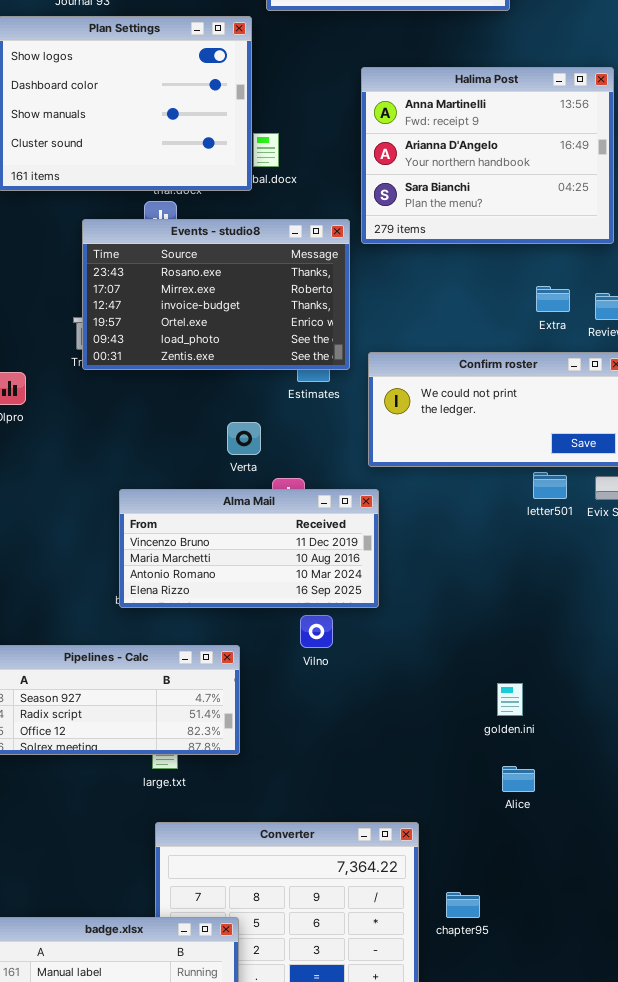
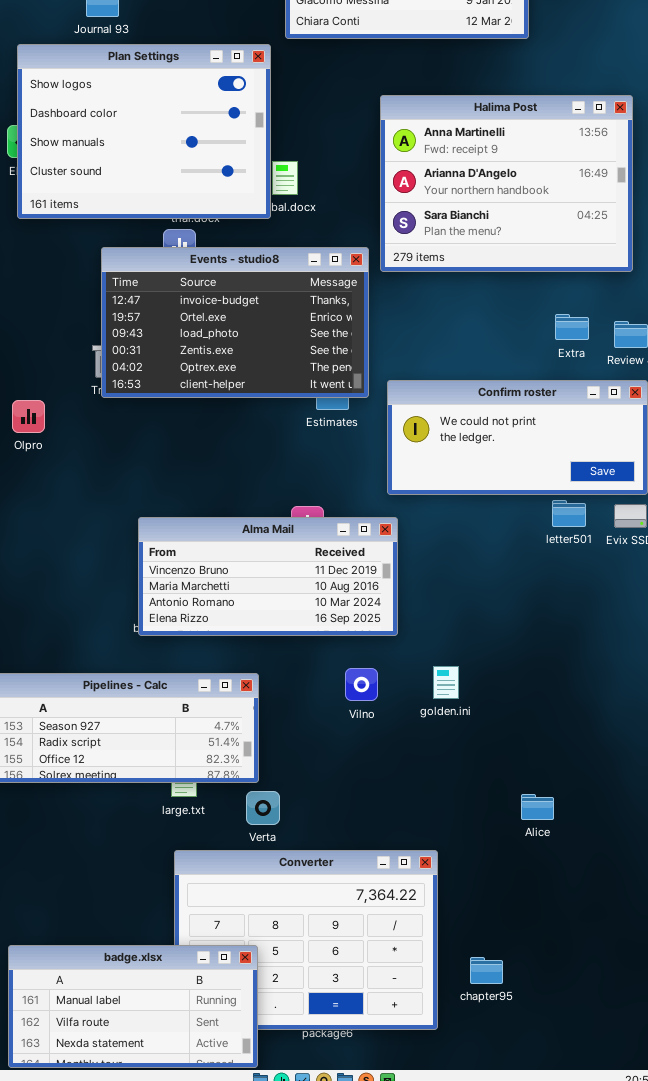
Events - studio8: [82,219,350,370] -> [101,247,369,398], scrolled down 2 rows
Verta: [227,422,261,455] -> [246,791,280,825], moved
Vilno: [300,615,333,648] -> [345,668,378,701], moved
golden.ini: [497,683,523,716] -> [433,666,459,699], moved
chapter95: [446,892,480,918] -> [470,957,503,984], moved

